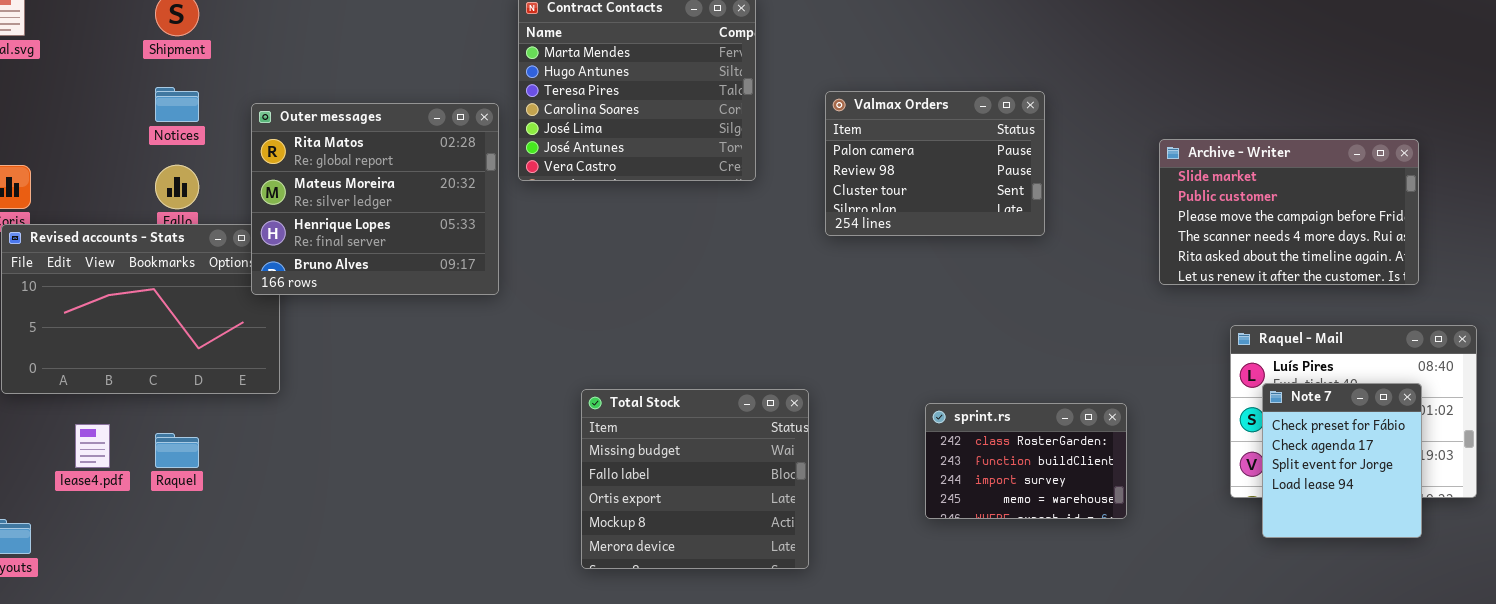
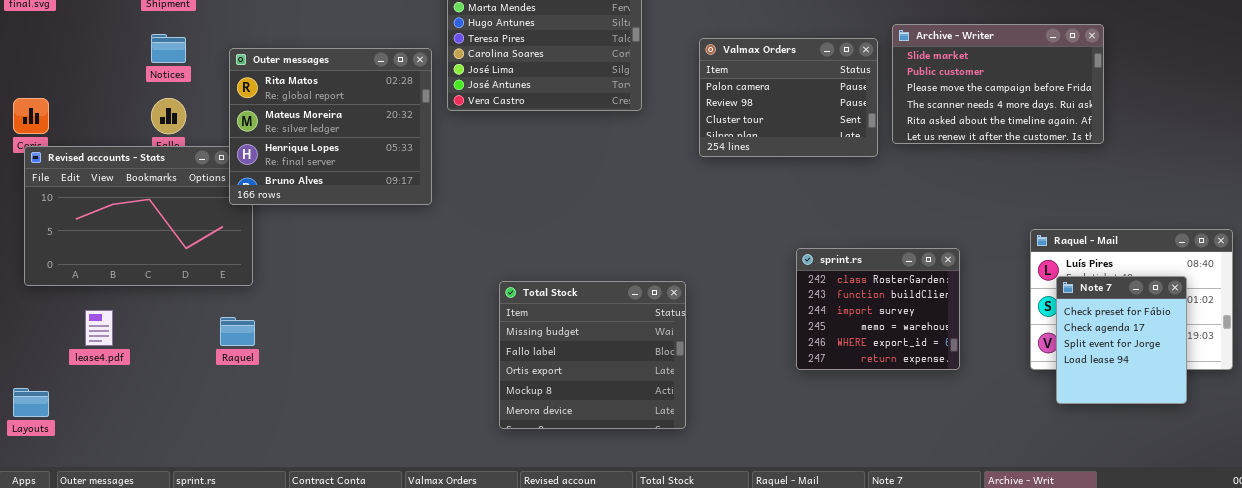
Archive - Writer: [1159,139,1419,285] -> [892,24,1104,144], moved
sprint.rs: [925,403,1127,519] -> [796,248,960,370], moved, resized
Raquel: [155,433,199,468] -> [220,317,255,346], moved

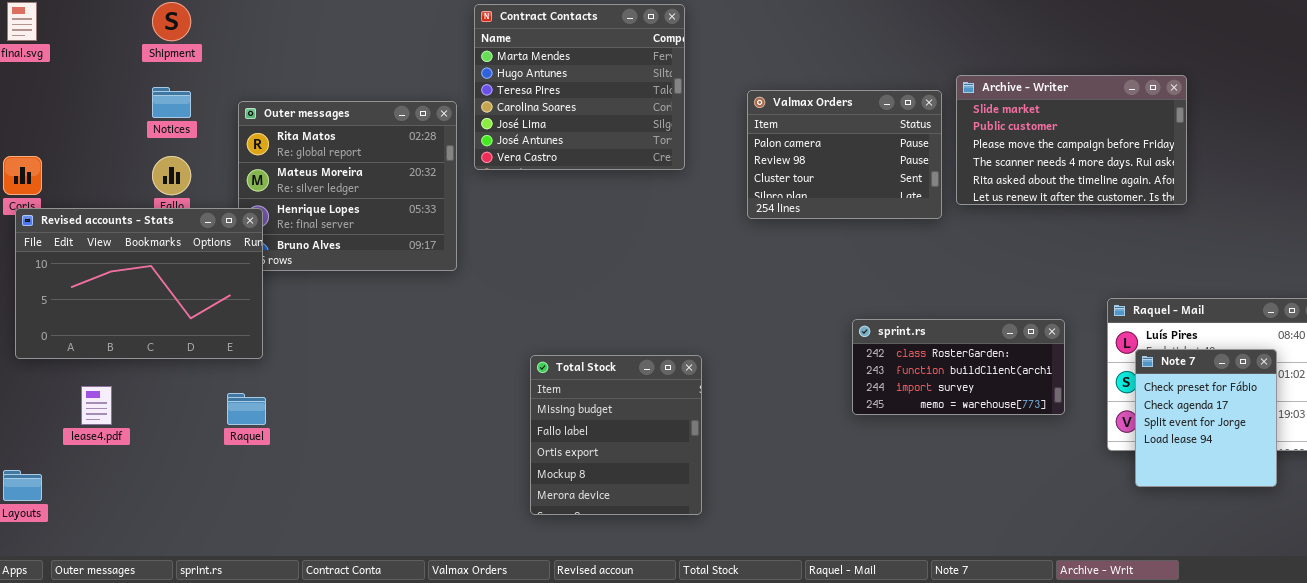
Revised accounts - Stats: [24,146,253,286] -> [15,208,263,359], raised
sprint.rs: [796,248,960,370] -> [852,319,1065,415], resized
Total Stock: [499,281,686,429] -> [530,355,702,515], resized

